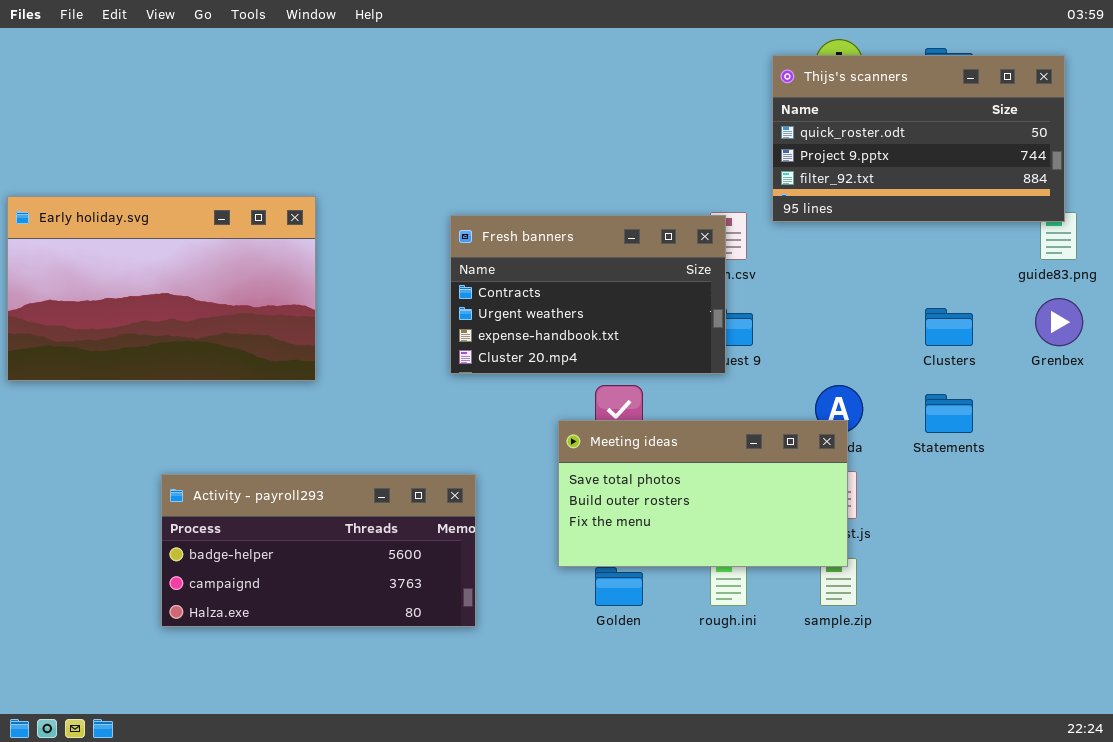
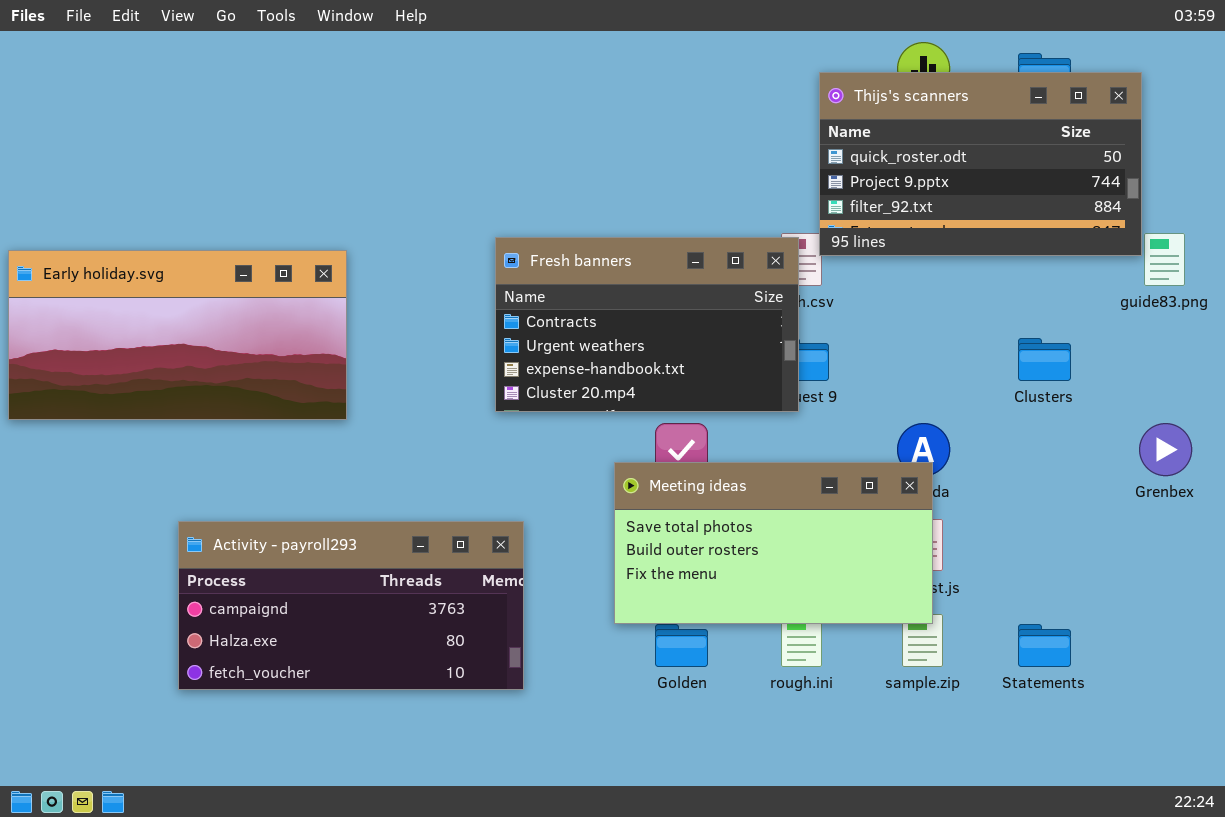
Thijs's scanners: [772,55,1065,222] -> [819,72,1142,256], moved
Early holiday.svg: [7,196,316,381] -> [8,250,347,420], resized
Grenbex: [1035,298,1083,346] -> [1139,423,1192,476], moved
Statements: [925,394,973,433] -> [1018,624,1071,667], moved
Activity - payroll293: [161,474,476,627] -> [178,521,524,690], scrolled down 1 row

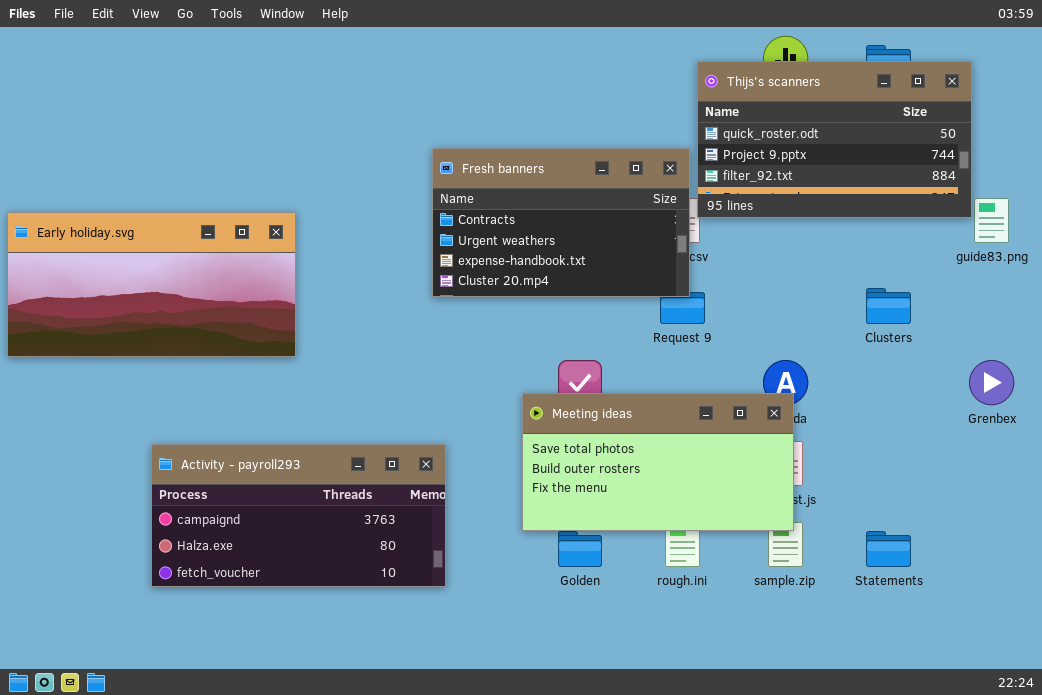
Fresh banners: [495,237,799,412] -> [432,148,690,297], moved

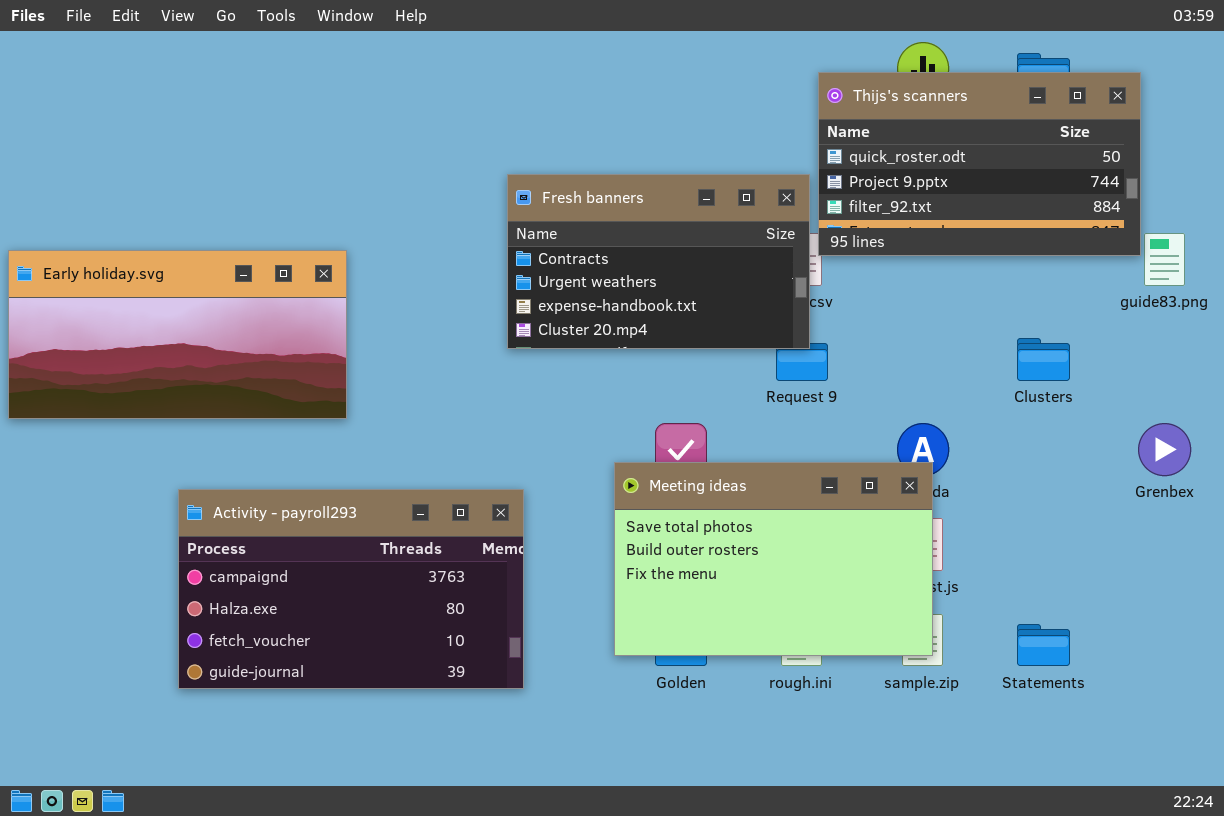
Meeting ideas: [522,393,794,531] -> [614,462,933,656], resized
Activity - payroll293: [151,444,446,587] -> [178,489,524,689], resized

